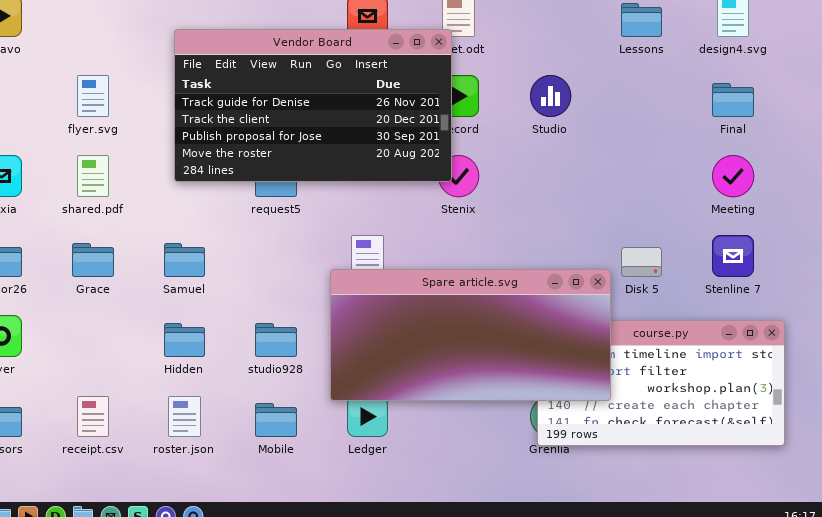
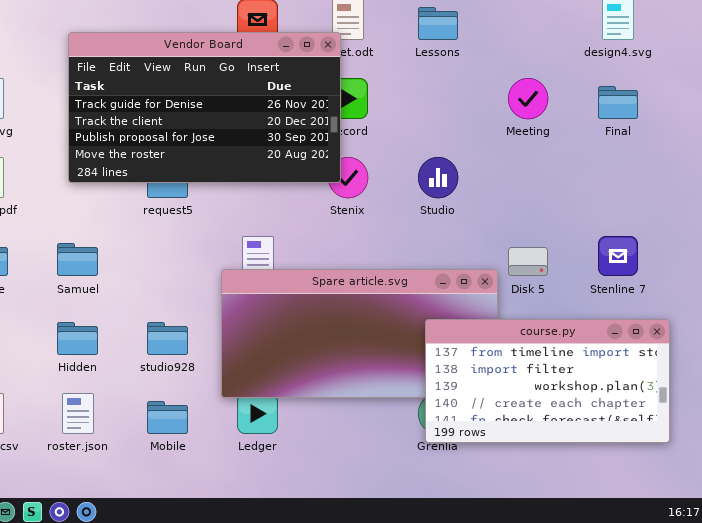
Lessons: [621,3,662,37] -> [418,7,458,40], moved
Studio: [530,75,571,117] -> [418,157,458,198], moved
Meeting: [712,155,754,197] -> [508,78,548,119], moved
course.py: [537,320,785,446] -> [425,319,670,443], raised

